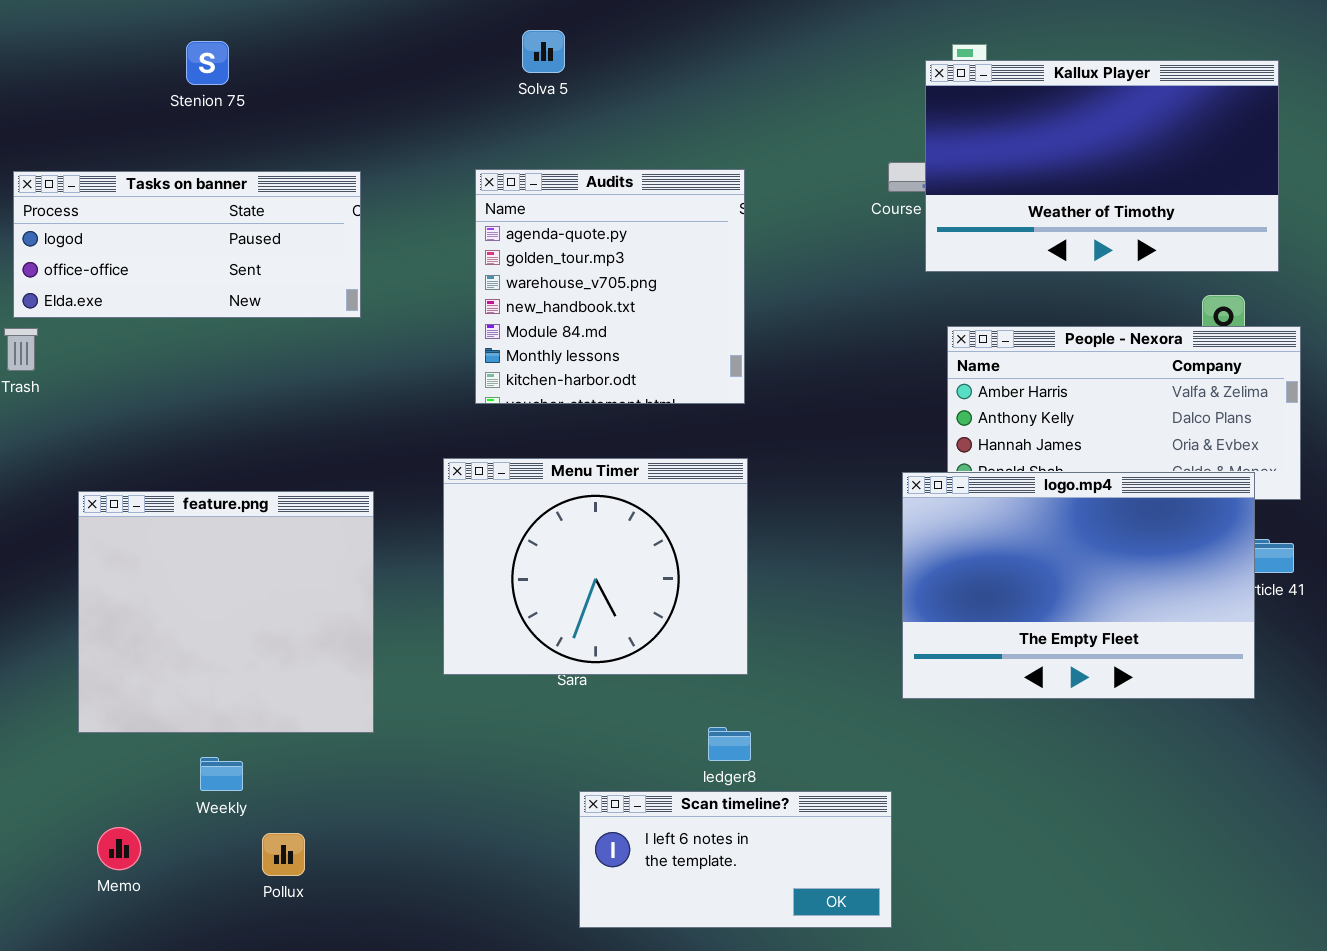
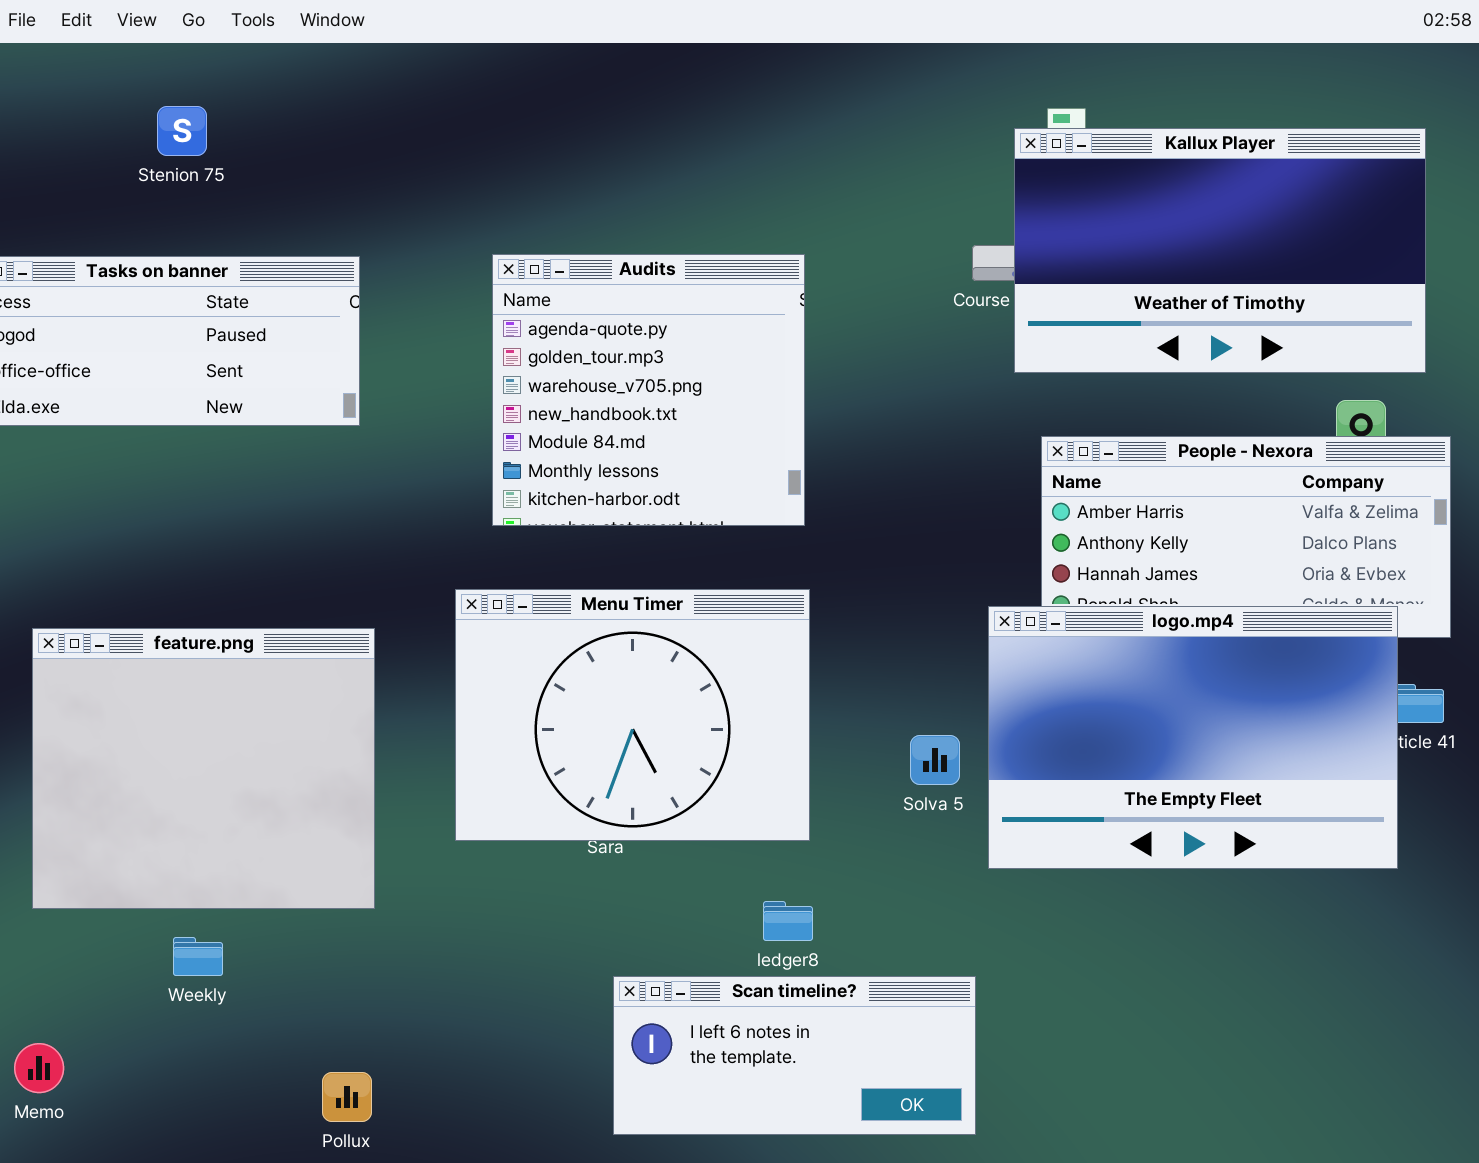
Solva 5: [522,30,565,73] -> [910,735,960,785], moved
Memo: [97,827,141,870] -> [14,1043,64,1093], moved
Pollux: [262,833,305,876] -> [322,1072,372,1122], moved

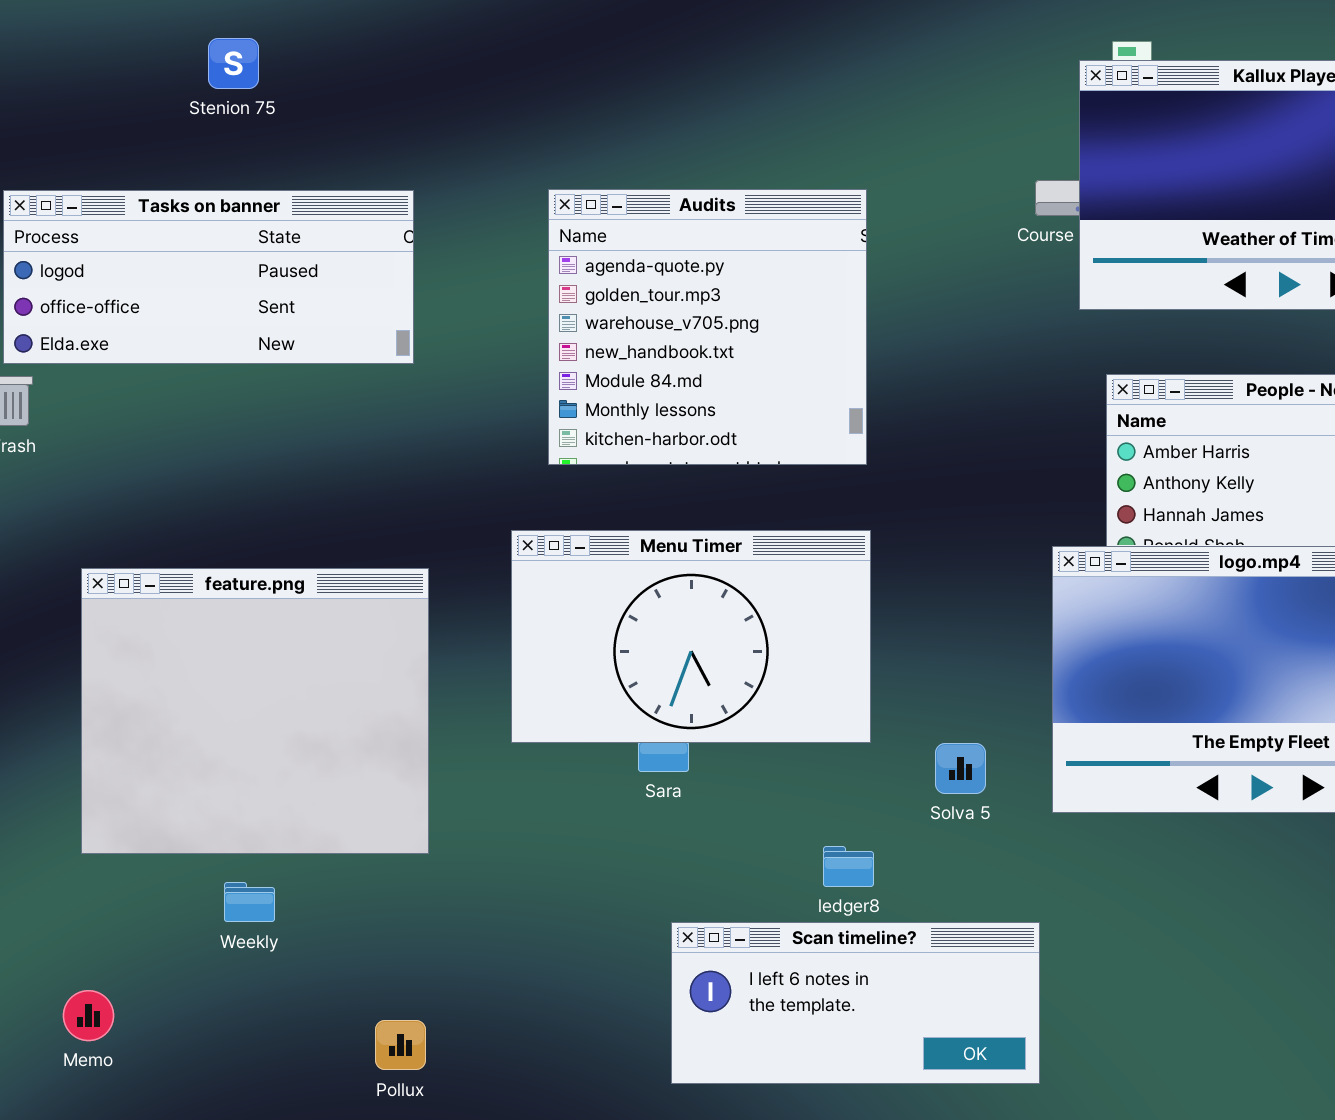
Menu Timer: [455,589,810,841] -> [511,530,871,743], resized
Solva 5: [910,735,960,785] -> [935,743,986,794], moved

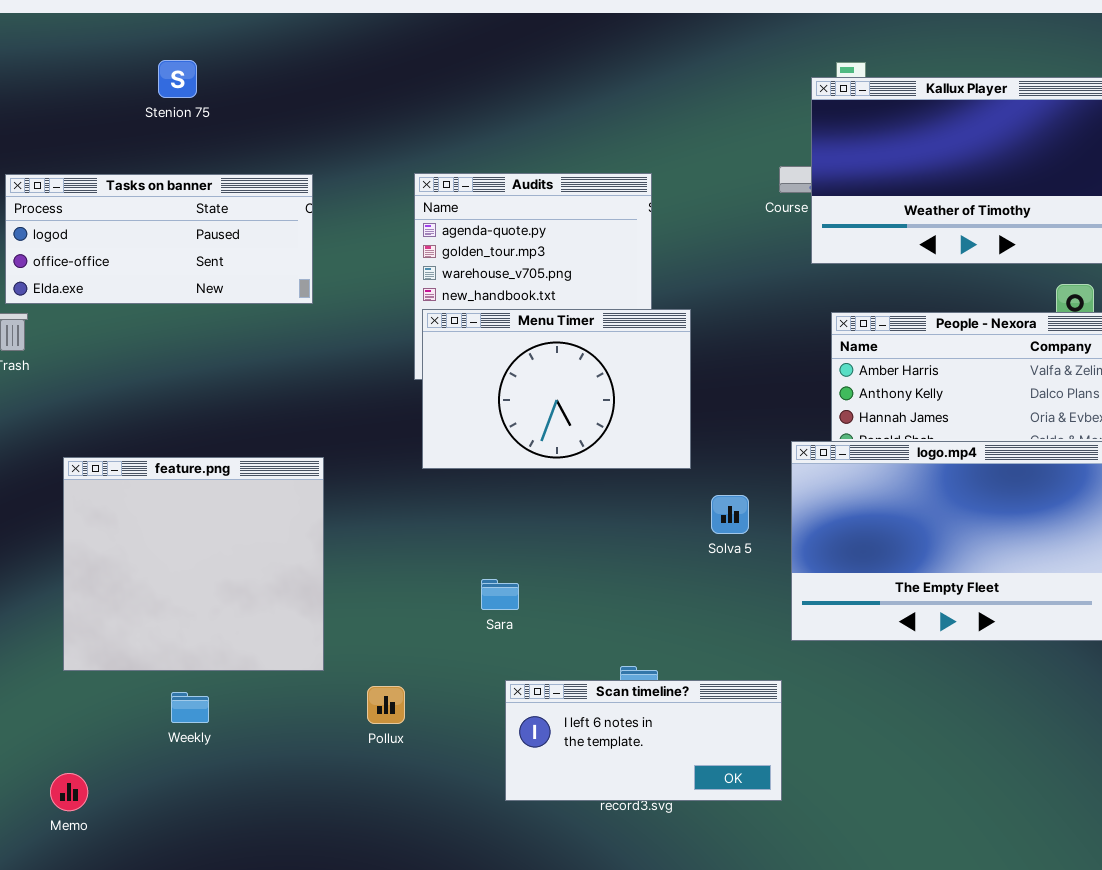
Menu Timer: [511,530,871,743] -> [422,309,691,469], moved
Solva 5: [935,743,986,794] -> [711,495,749,534], moved
Scan timeline?: [671,922,1040,1084] -> [505,680,782,801], moved
Pollux: [375,1020,426,1070] -> [367,686,405,724], moved

